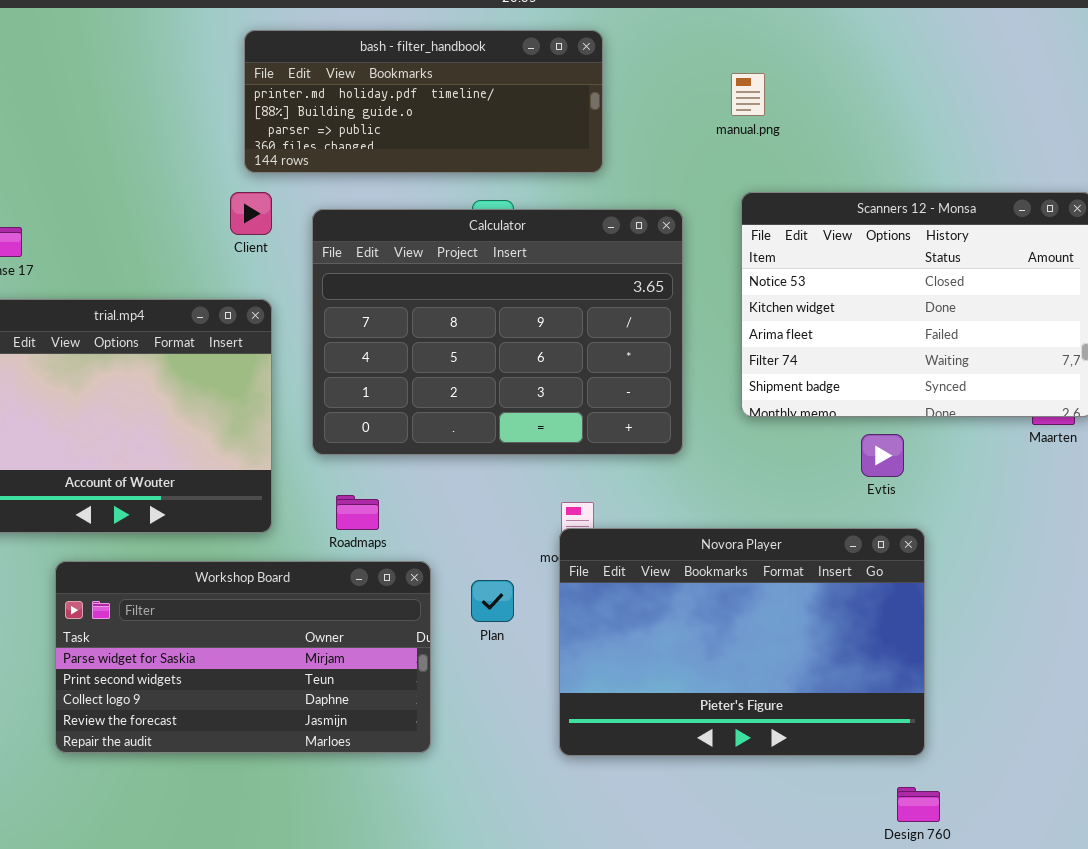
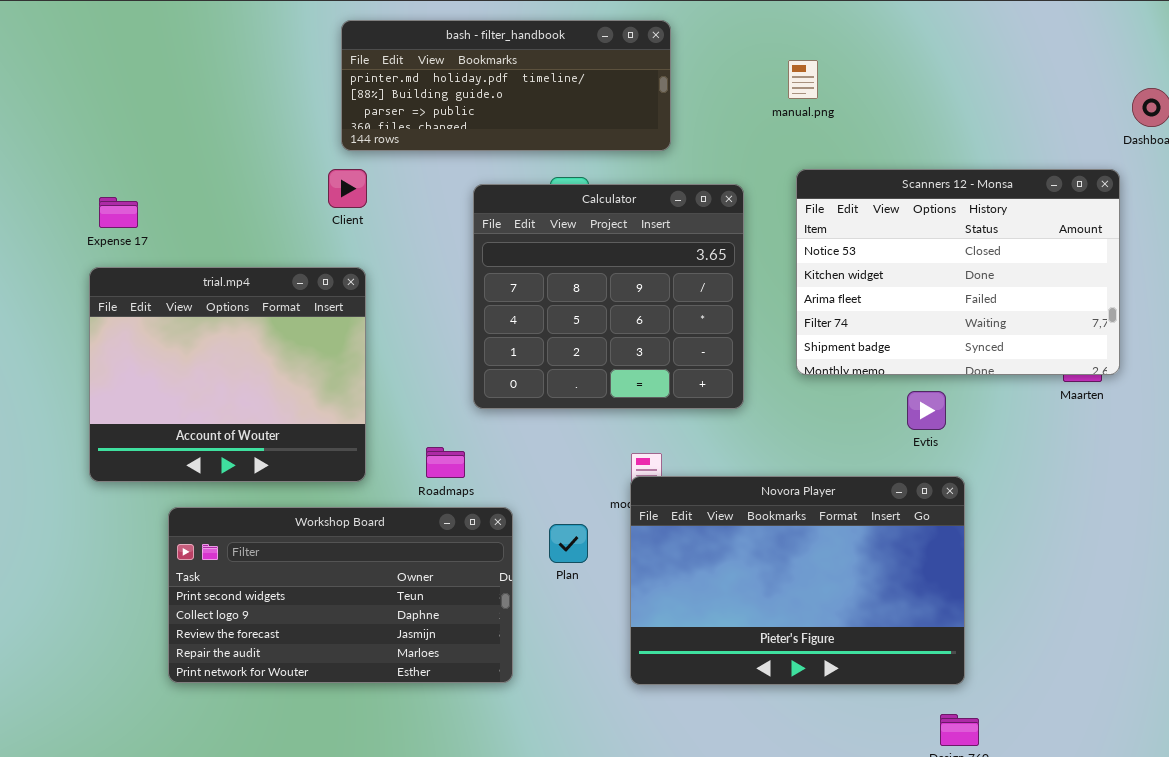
Calculator: [312,209,683,455] -> [473,184,744,409], resized
Workshop Board: [55,561,431,753] -> [168,507,513,683], scrolled down 1 row

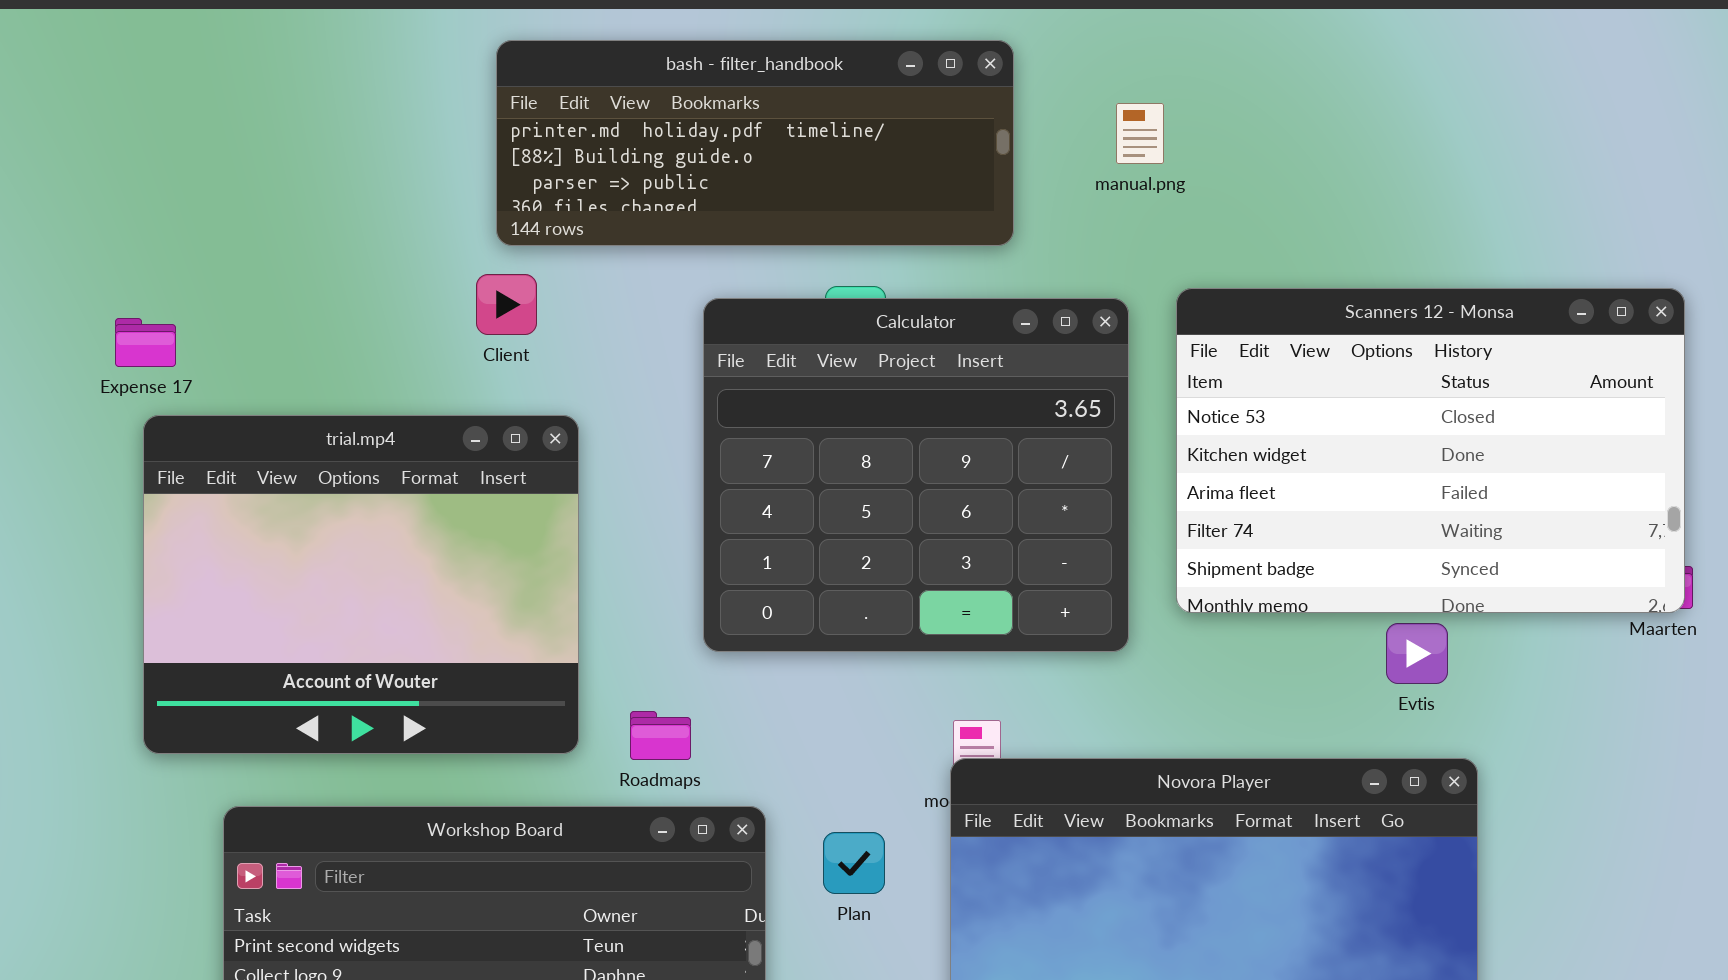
manual.png: [788,60,818,99] -> [1116,103,1164,164], moved
Scanners 12 - Monsa: [796,169,1120,375] -> [1176,288,1685,613], moved
trial.mp4: [89,267,366,482] -> [143,415,579,754], moved

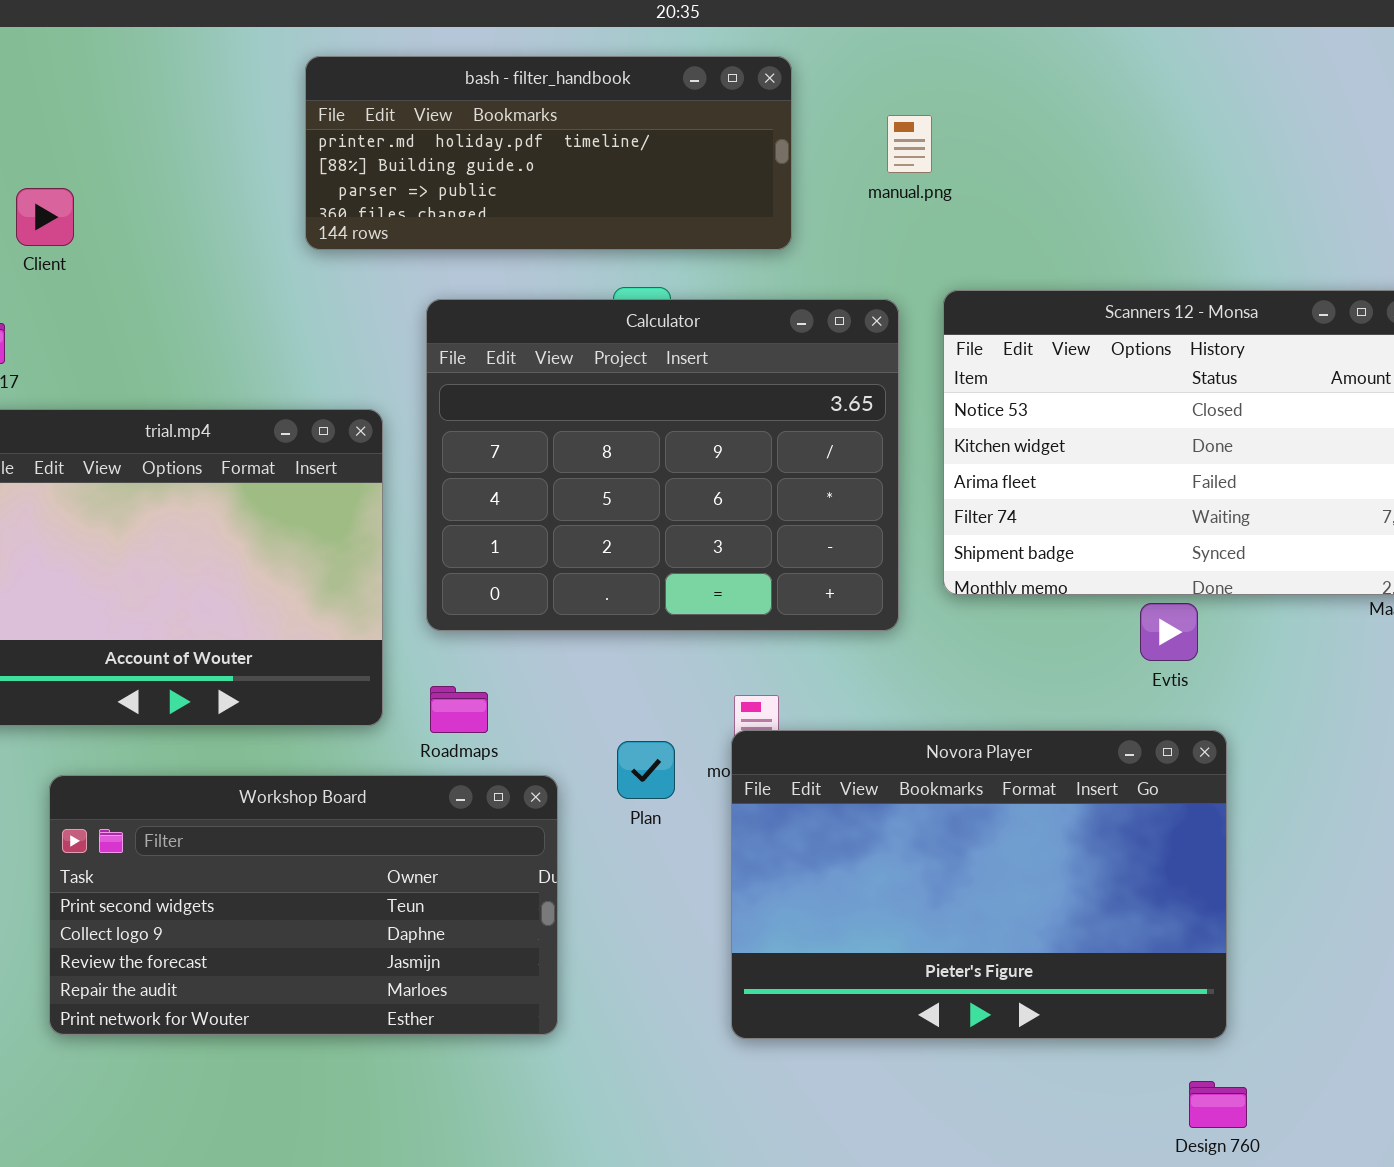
Client: [476,274,537,335] -> [16,188,74,246], moved
Calculator: [703,298,1129,652] -> [426,299,899,631], resized
Plan: [823,832,885,894] -> [617,741,675,799], moved

